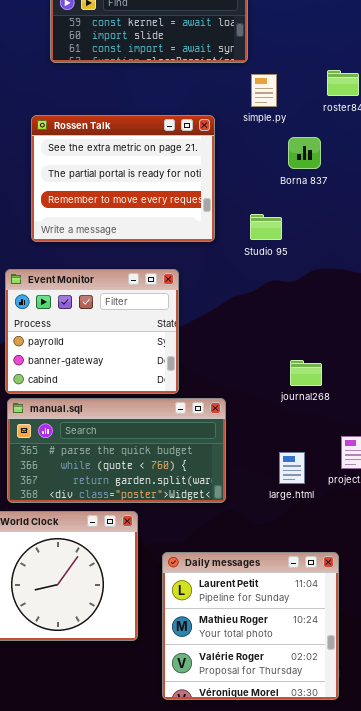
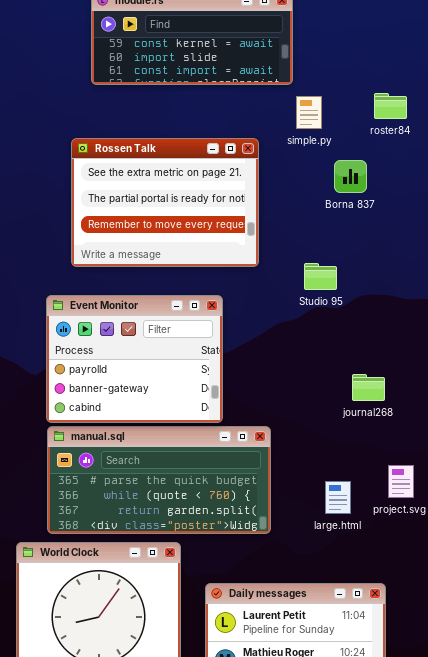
Studio 95: [250,214,282,240] -> [304,263,337,290], moved
journal268: [290,360,322,386] -> [352,374,385,401], moved

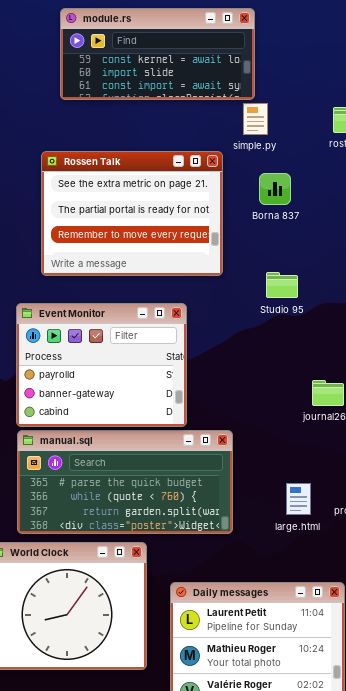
simple.py: [296,96,322,129] -> [243,103,268,135], moved
Borna 837: [334,160,367,193] -> [259,173,291,205], moved

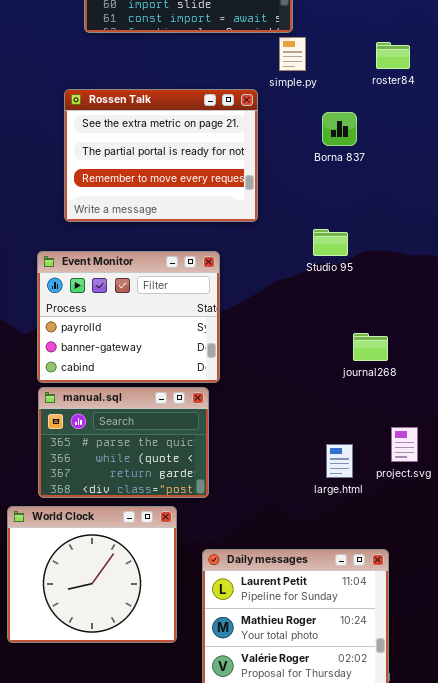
Borna 837: [259,173,291,205] -> [322,112,357,146], moved
Studio 95: [266,272,298,298] -> [313,229,348,256], moved
manual.sql: [17,430,233,534] -> [38,387,209,498], resized

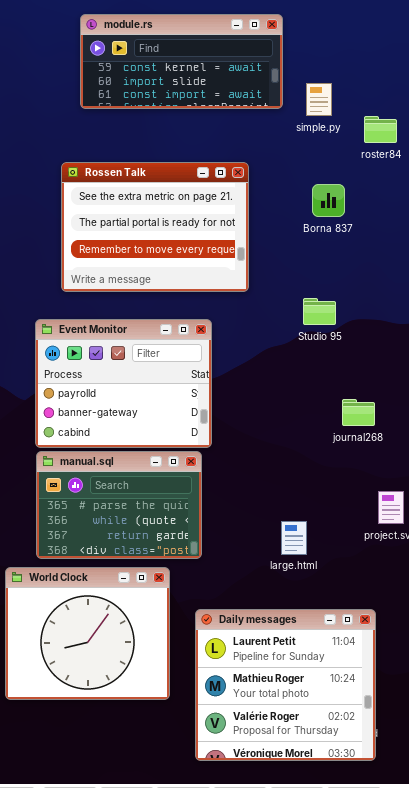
simple.py: [279,37,306,71] -> [306,83,332,116], moved
large.html: [326,444,353,478] -> [281,521,307,555], moved

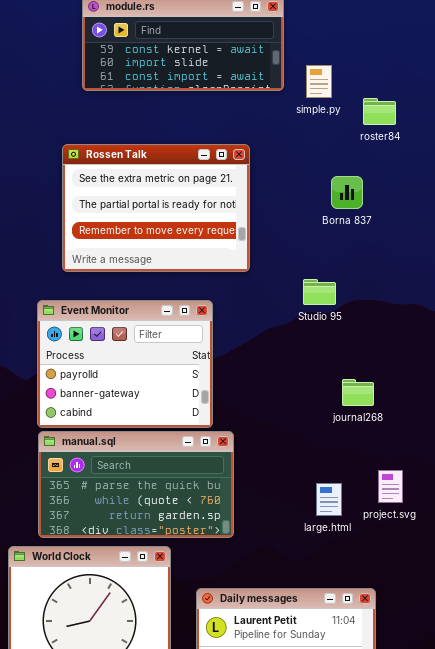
Borna 837: [312,184,345,217] -> [331,176,363,209], moved
manual.sql: [36,451,202,559] -> [38,431,234,538], resized
large.html: [281,521,307,555] -> [316,483,342,516], moved

